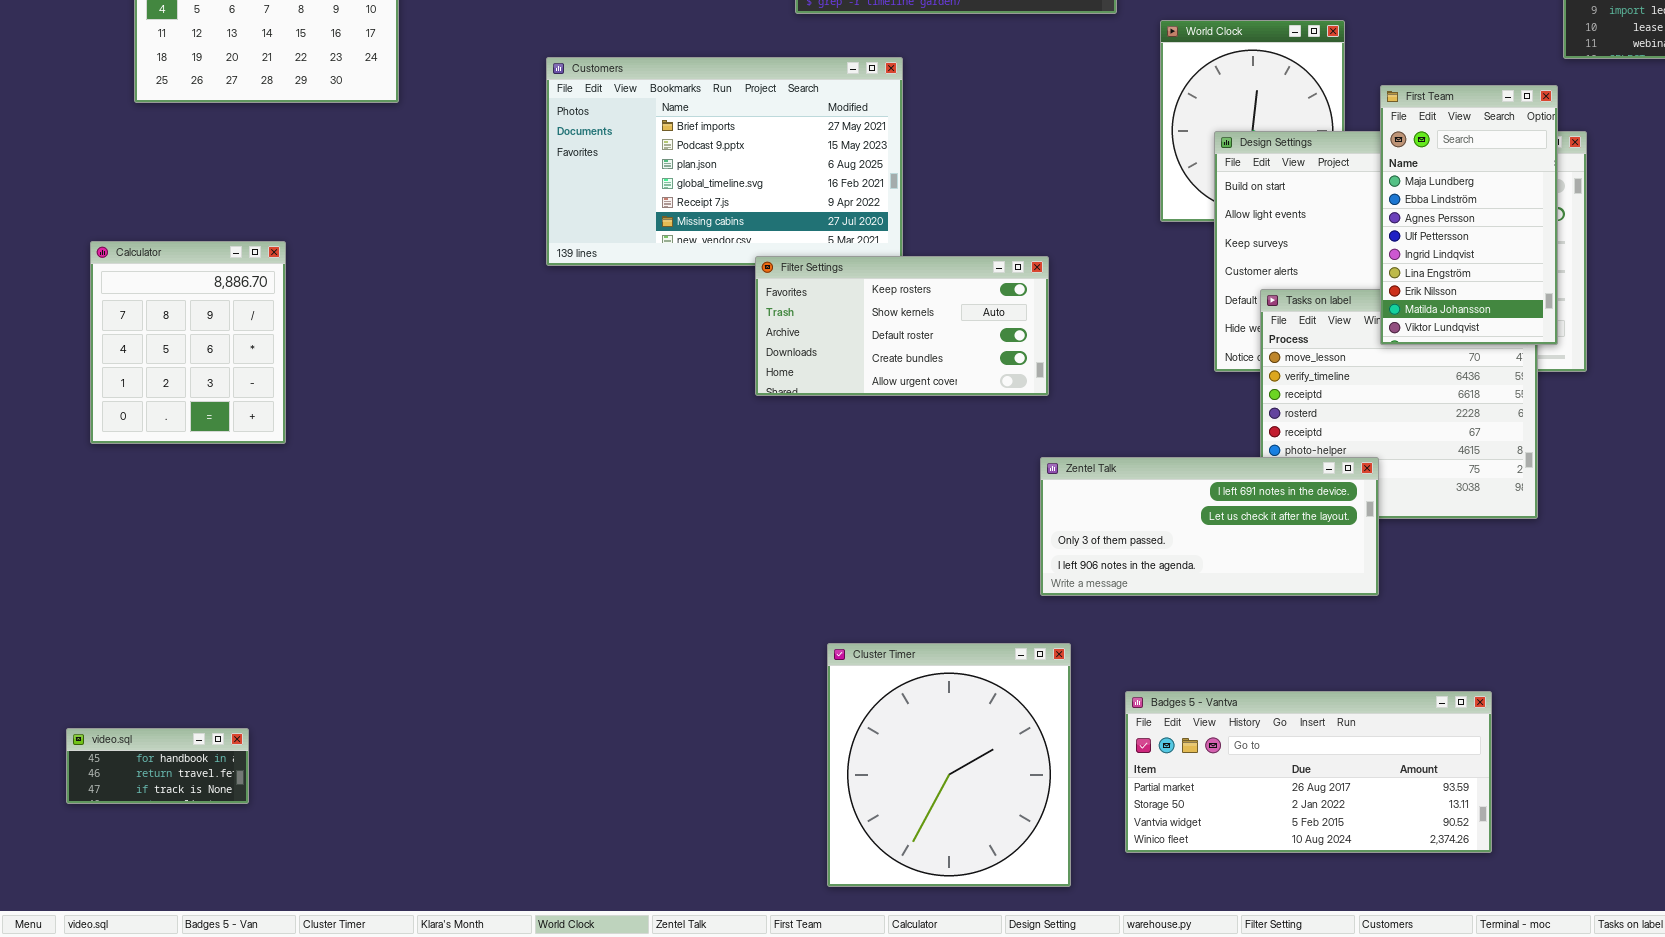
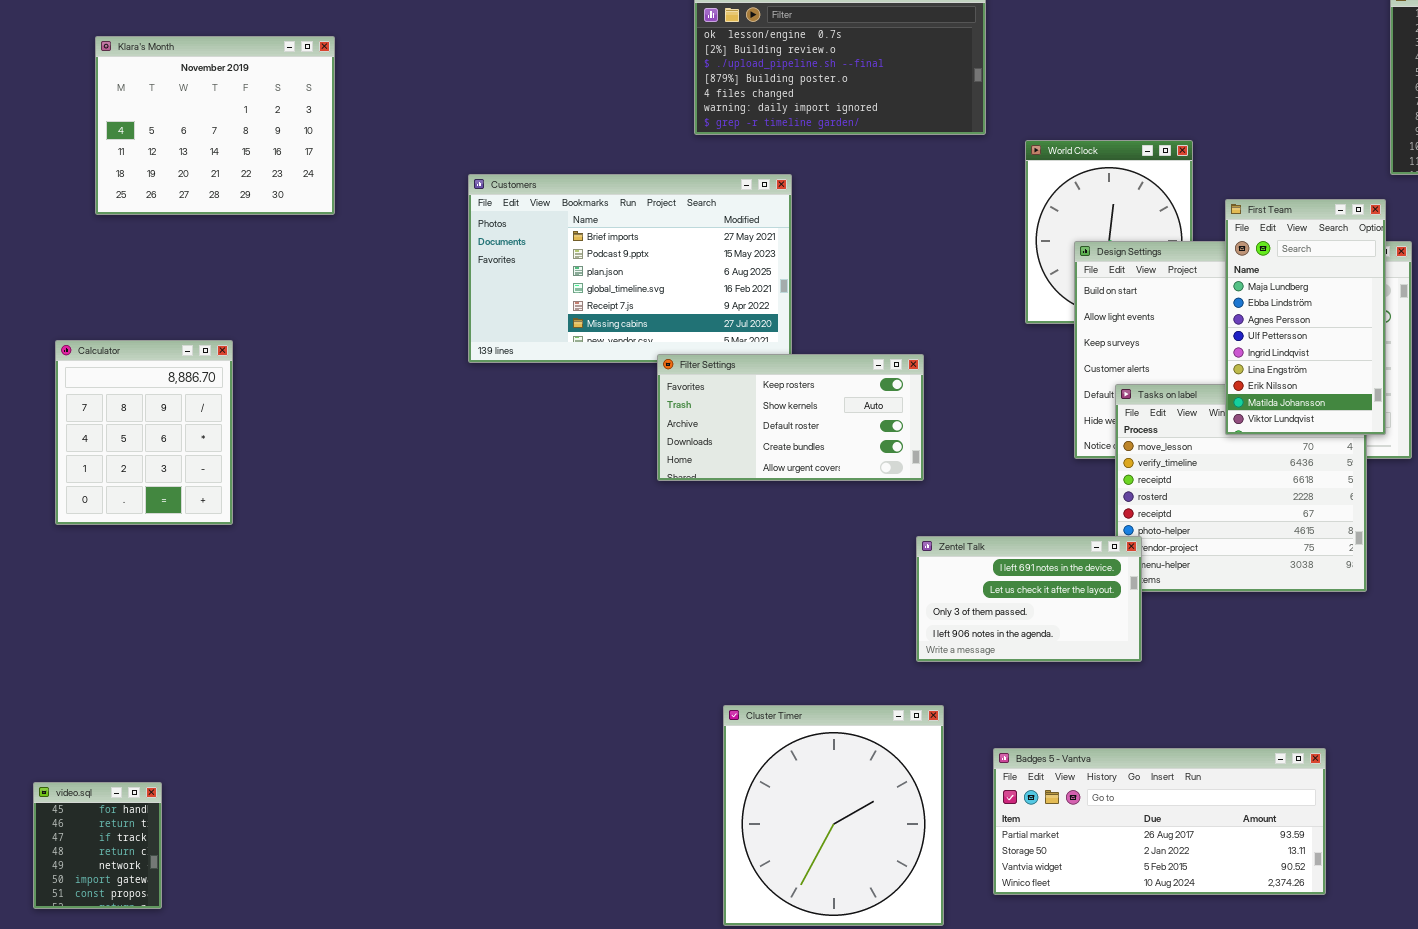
Zentel Talk: [1040,457,1379,596] -> [916,536,1142,662], resized
video.sql: [66,728,249,804] -> [33,782,162,909], resized

